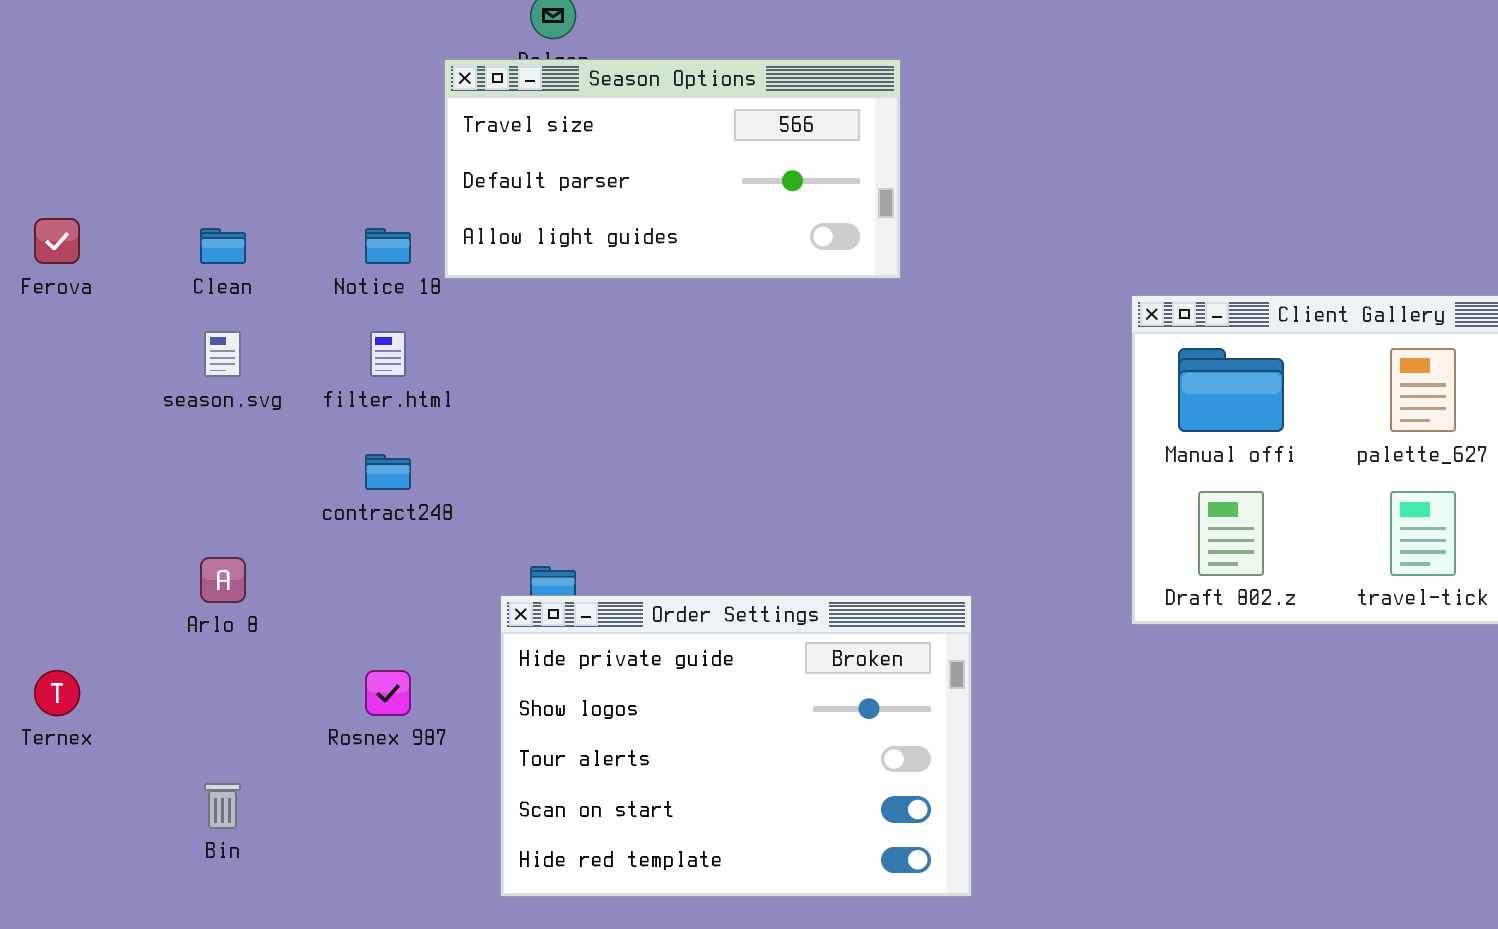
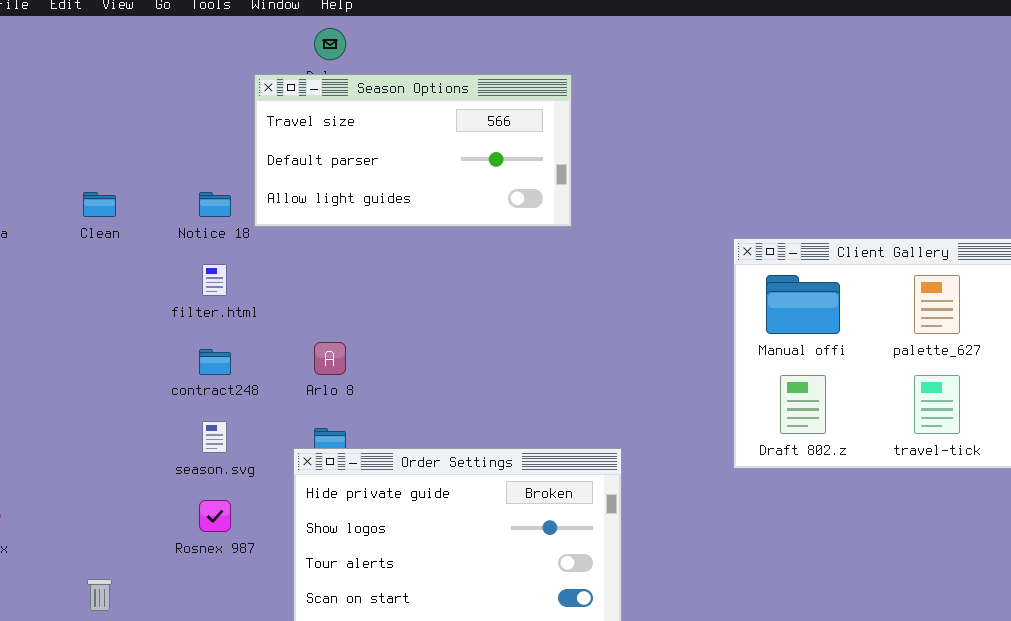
season.svg: [204,331,241,377] -> [202,421,227,453], moved
Arlo 8: [200,557,246,603] -> [314,342,346,375], moved

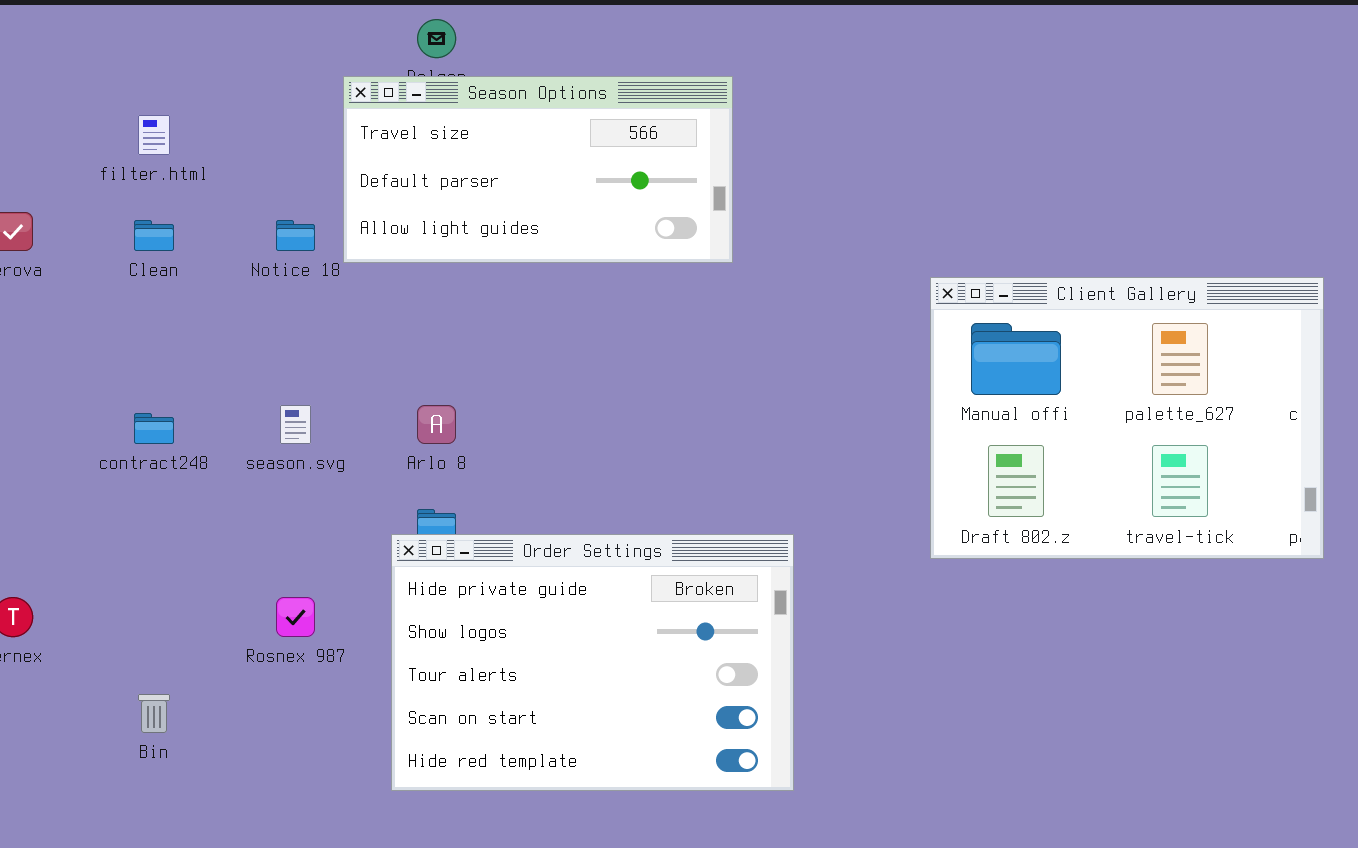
filter.html: [202,264,227,296] -> [138,115,170,155], moved
contract248: [199,349,231,375] -> [134,413,174,444], moved
season.svg: [202,421,227,453] -> [280,405,311,444], moved

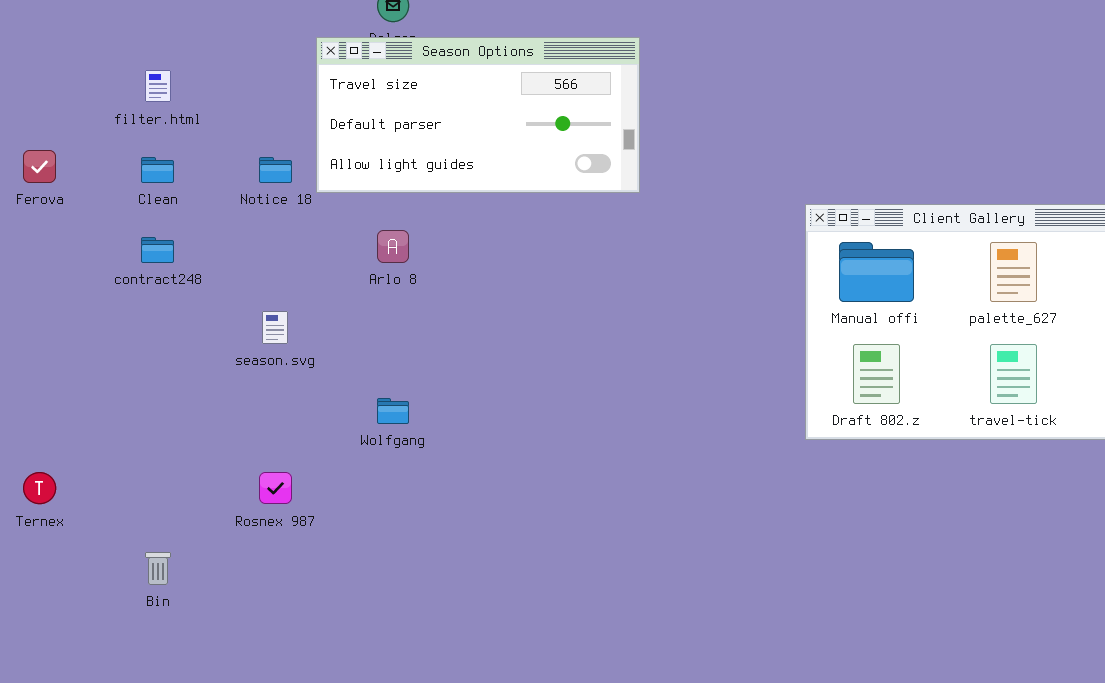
Arlo 8: [417,405,456,444] -> [377,230,409,263], moved
contract248: [134,413,174,444] -> [141,237,174,263], moved
Order Settings: [391,534,794,791] -> none, closed

